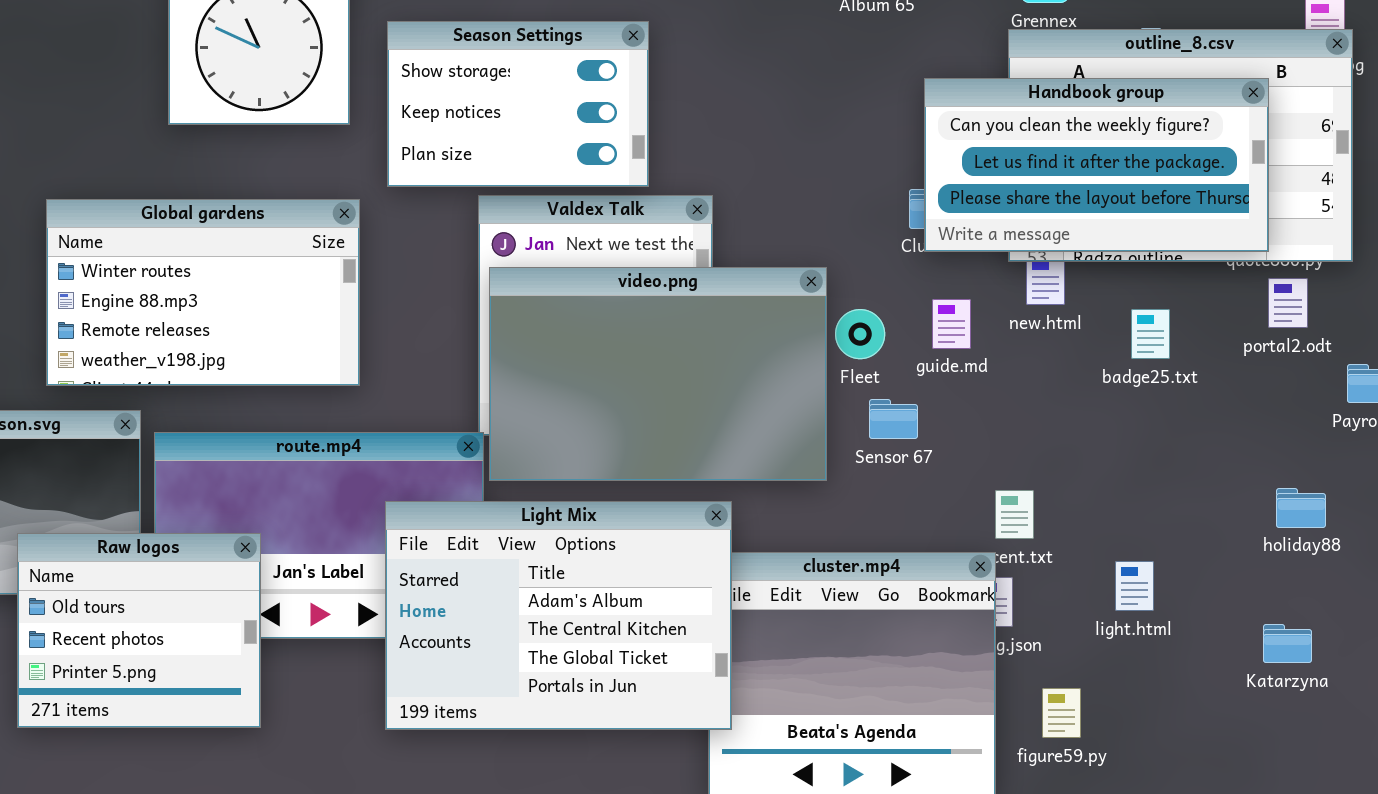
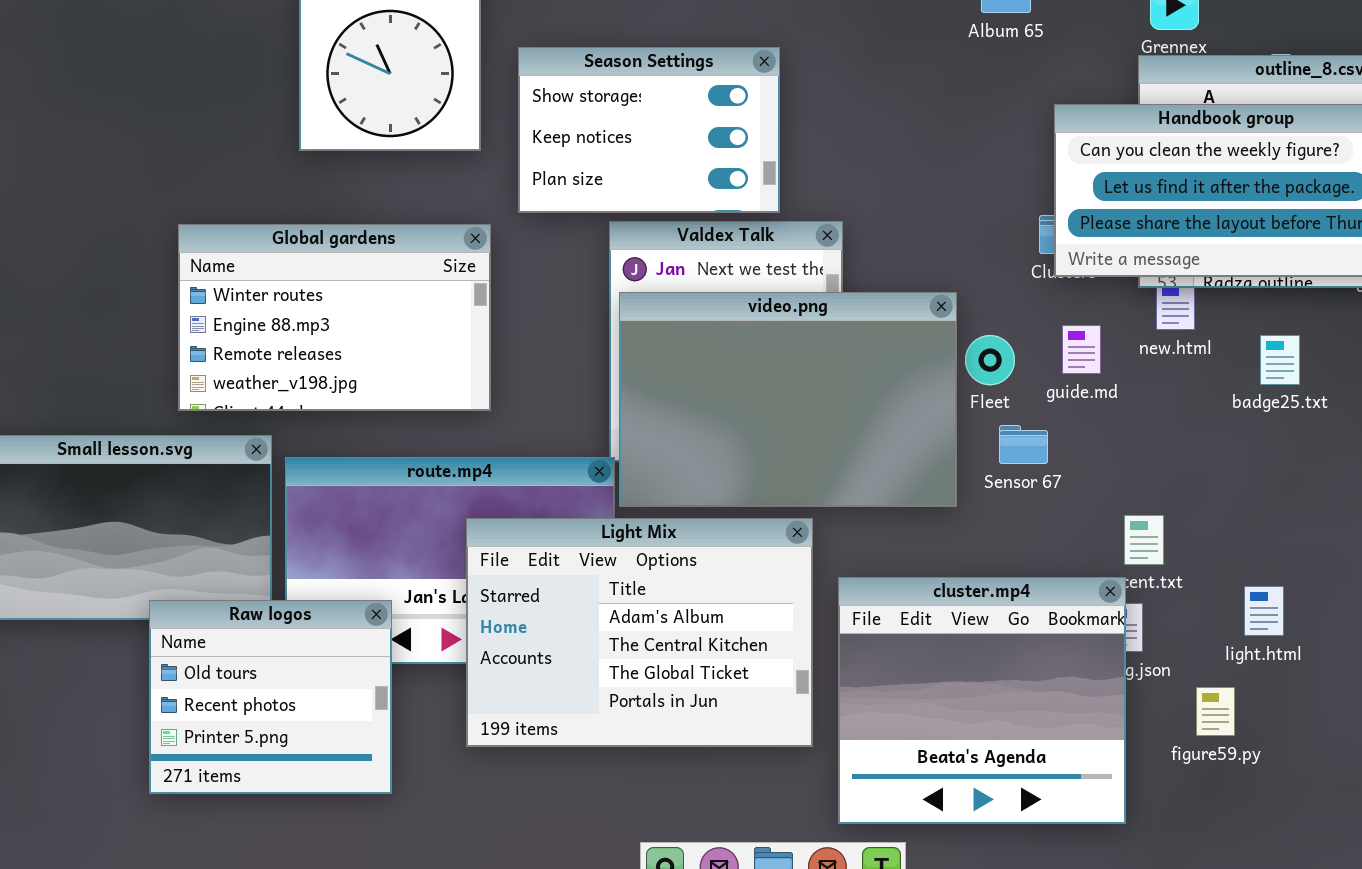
Light Mix: [385,501,732,730] -> [466,518,813,747], moved
Raw logos: [17,533,261,728] -> [149,600,392,794], moved
figure59.py: [1042,688,1081,738] -> [1196,687,1235,736], moved

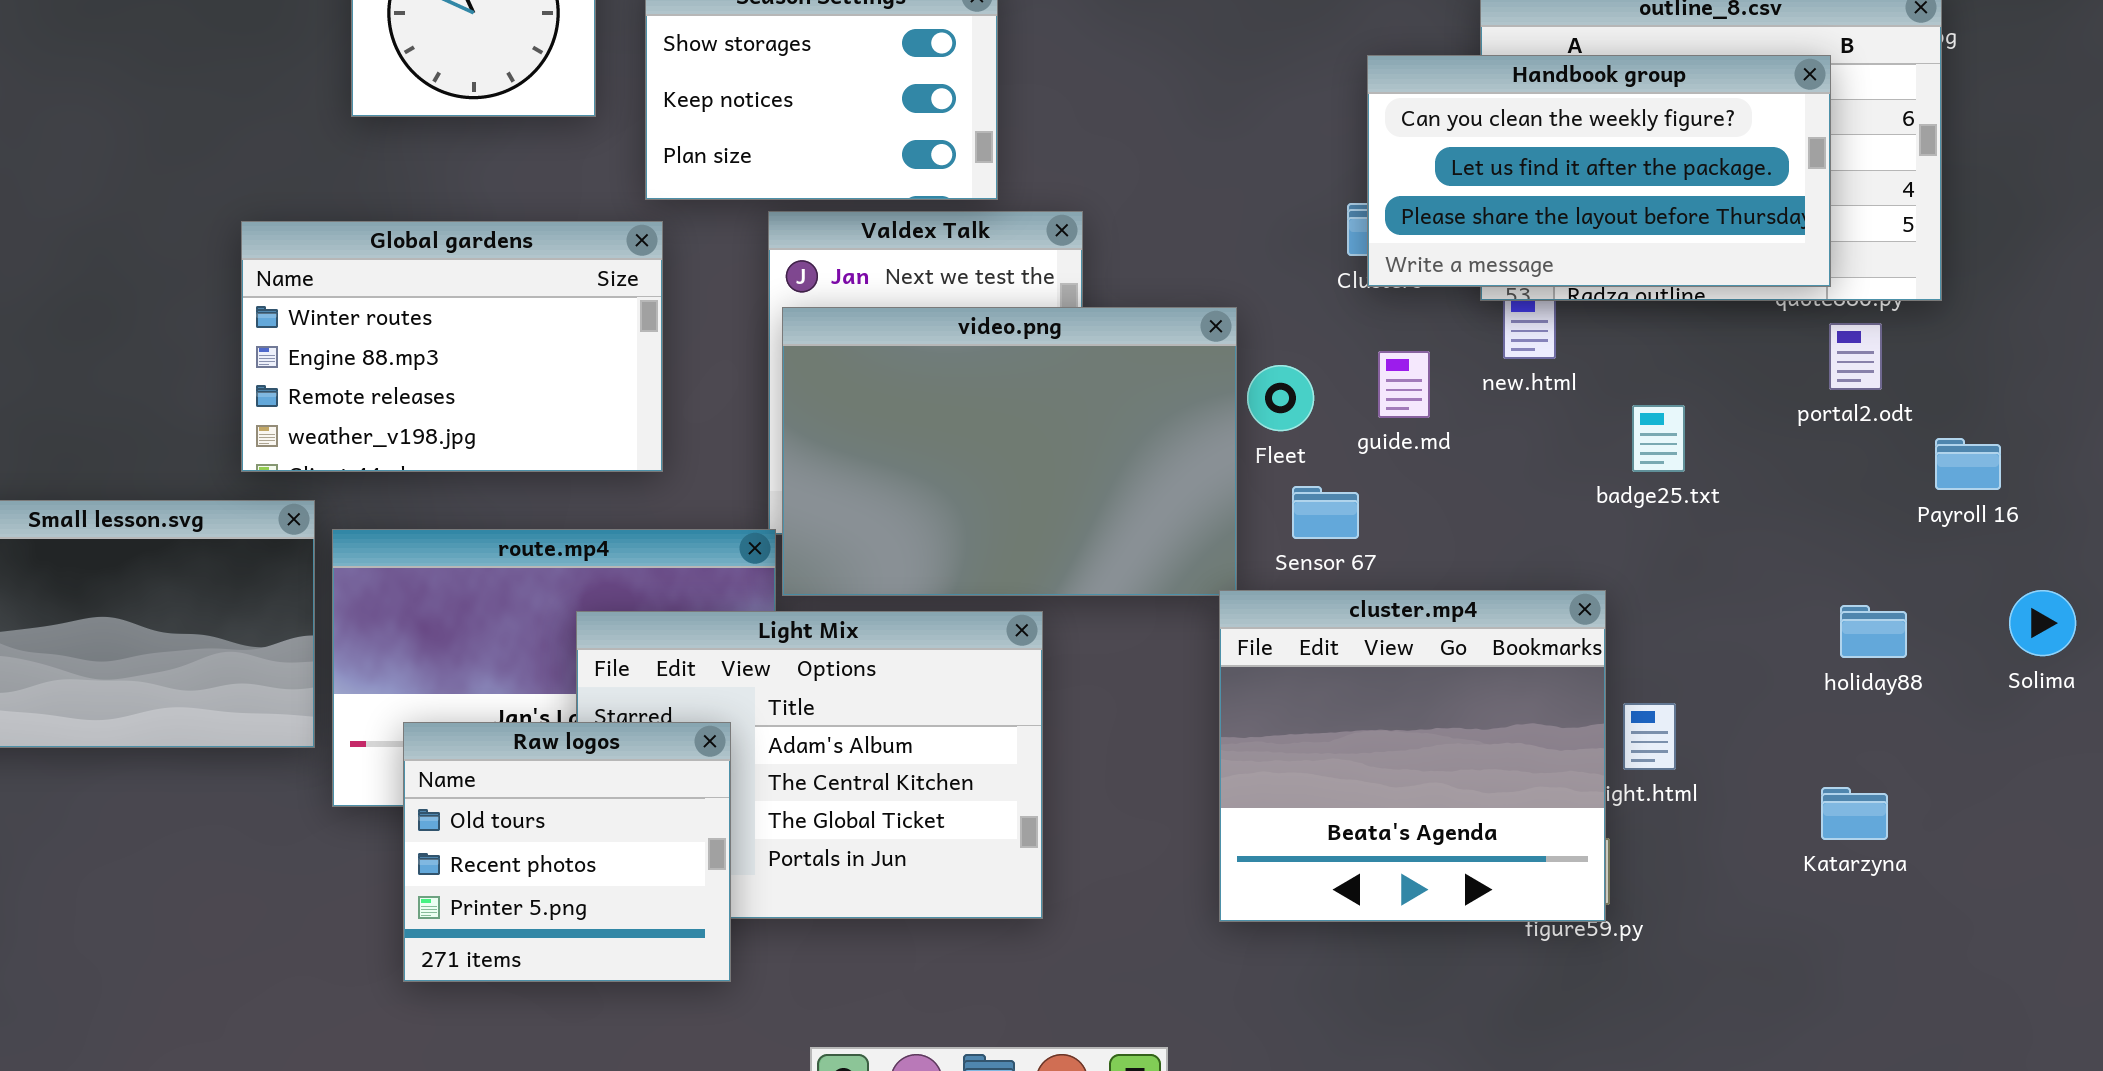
Global gardens: [178,224,491,411] -> [241,221,663,472], moved
badge25.txt: [1260,335,1300,385] -> [1632,405,1685,472], moved
cluster.mp4: [838,577,1126,824] -> [1219,590,1606,922], moved
Raw logos: [149,600,392,794] -> [403,722,731,982], moved

